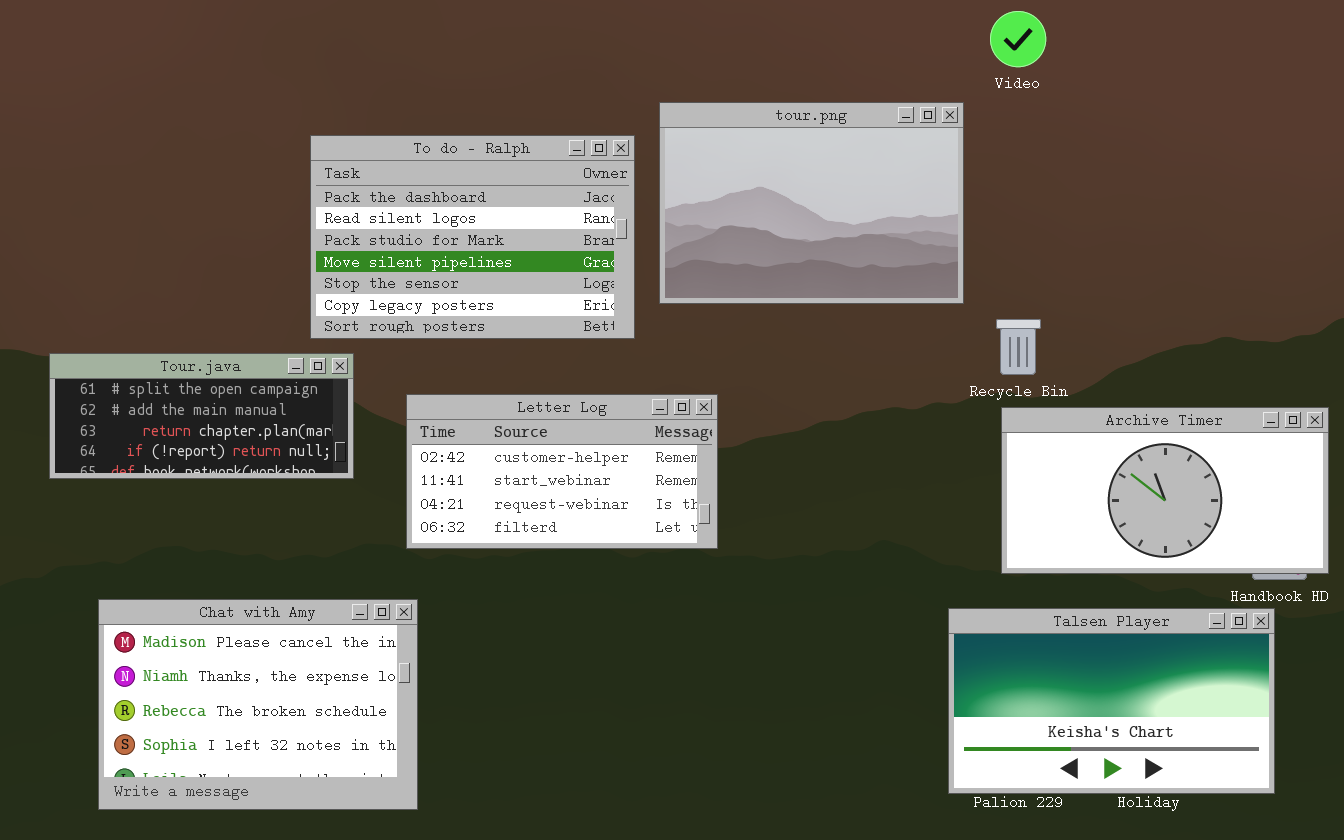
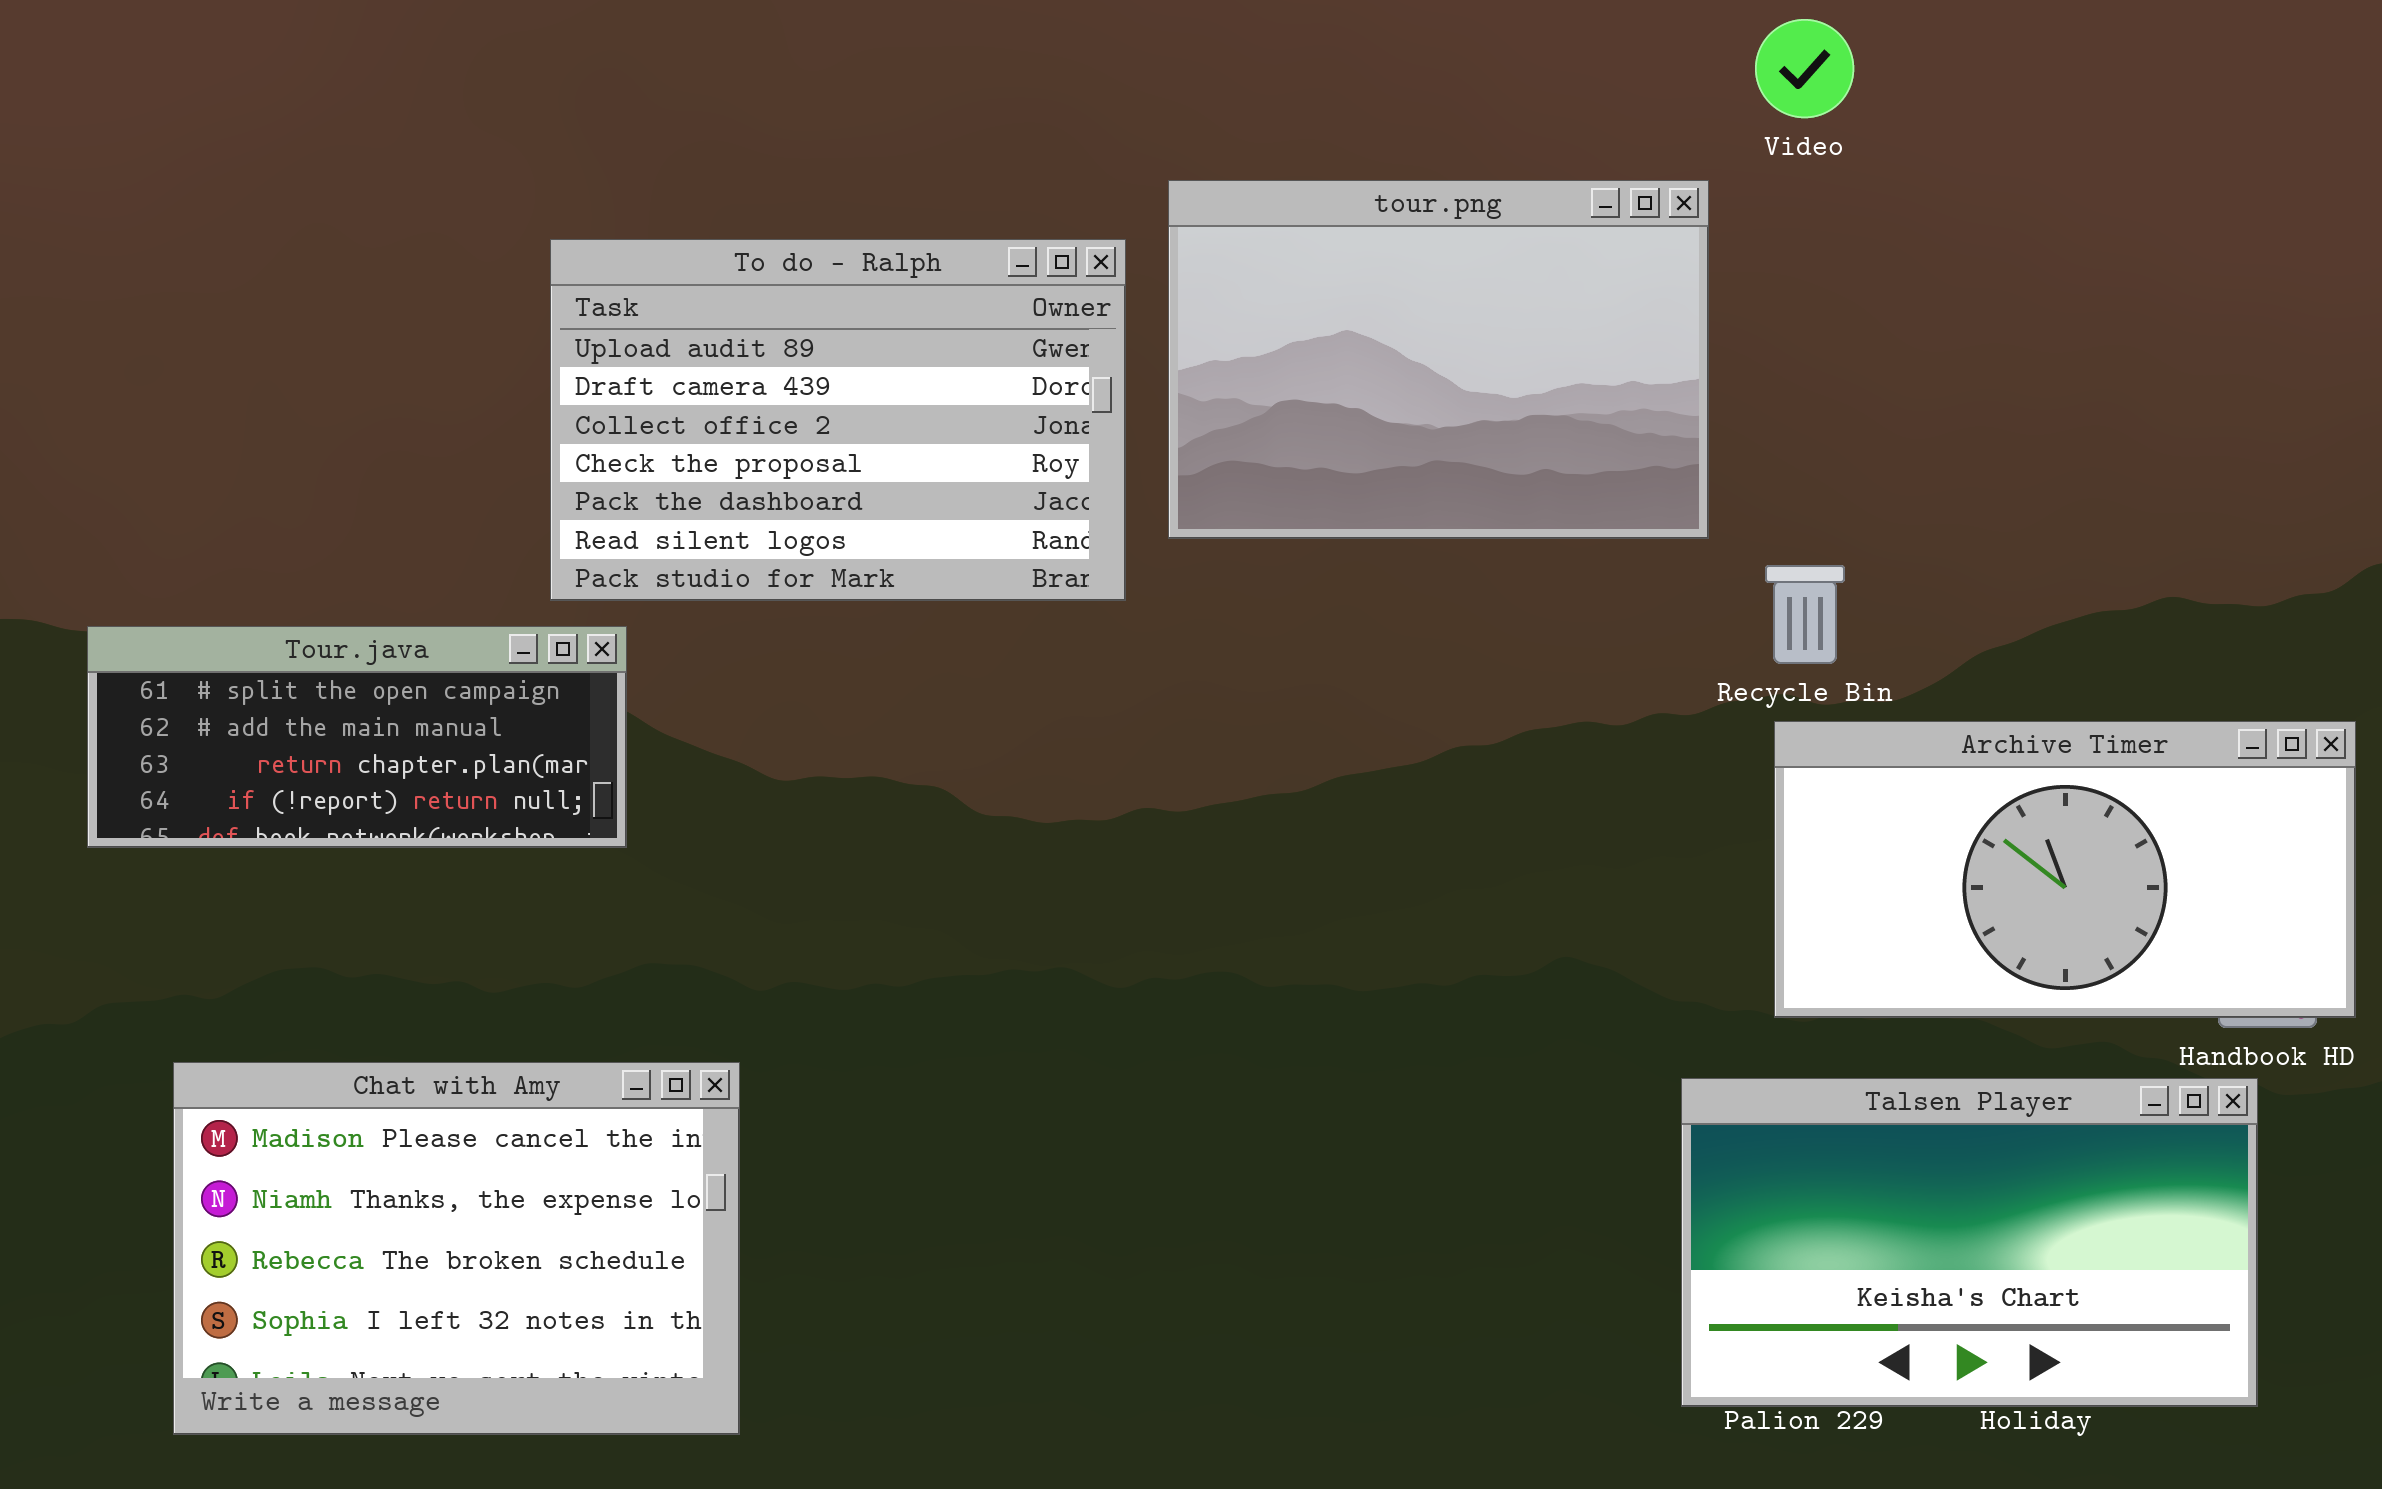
To do - Ralph: [310,135,635,339] -> [550,239,1126,601], scrolled up 4 rows
Letter Log: [406,394,718,549] -> none, closed

